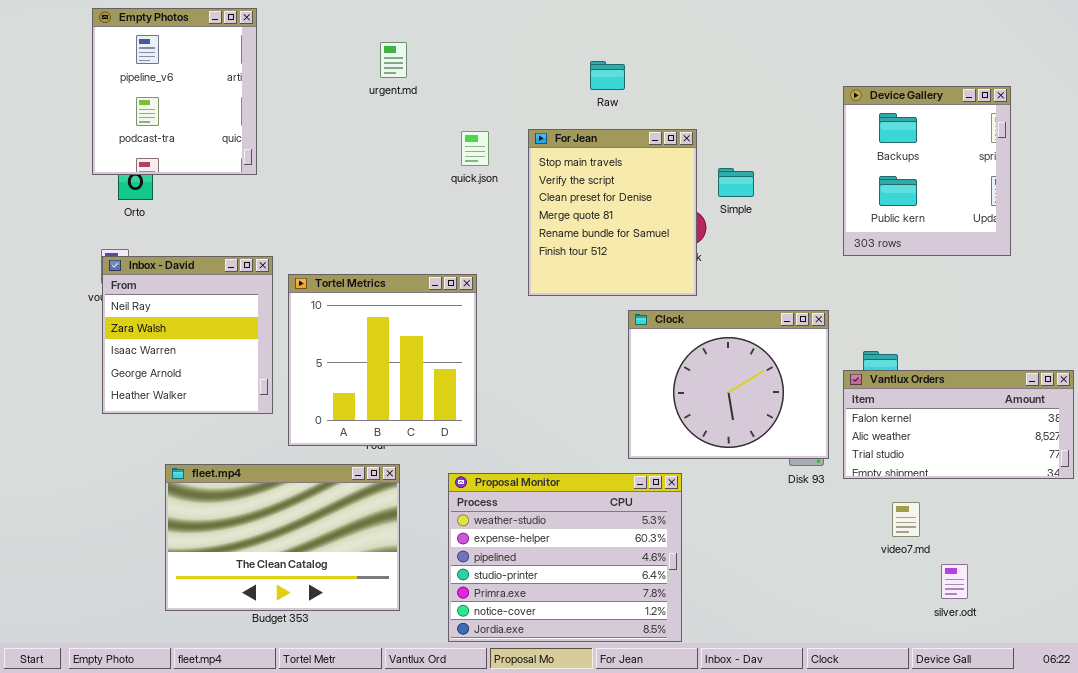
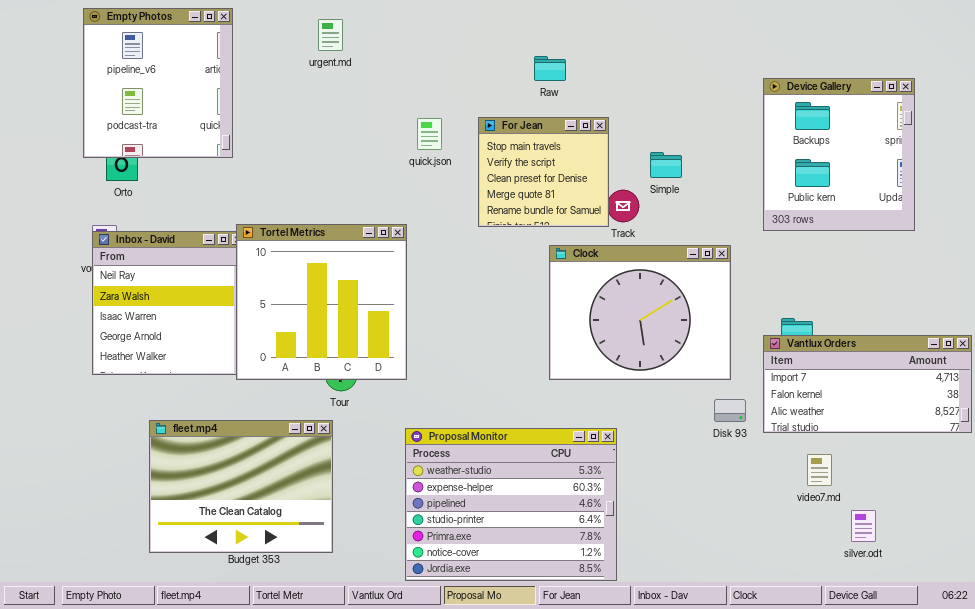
urgent.md: [380,42,407,78] -> [318,19,343,51], moved
For Jean: [528,129,697,296] -> [478,117,609,227], resized
Tortel Metrics: [288,274,477,446] -> [236,224,407,380], moved
Clock: [628,310,829,459] -> [549,245,731,380], moved
Vantlux Orders: [843,370,1074,479] -> [763,335,972,433], scrolled up 1 row
fleet.mp4: [165,464,400,611] -> [149,420,333,553], resized

